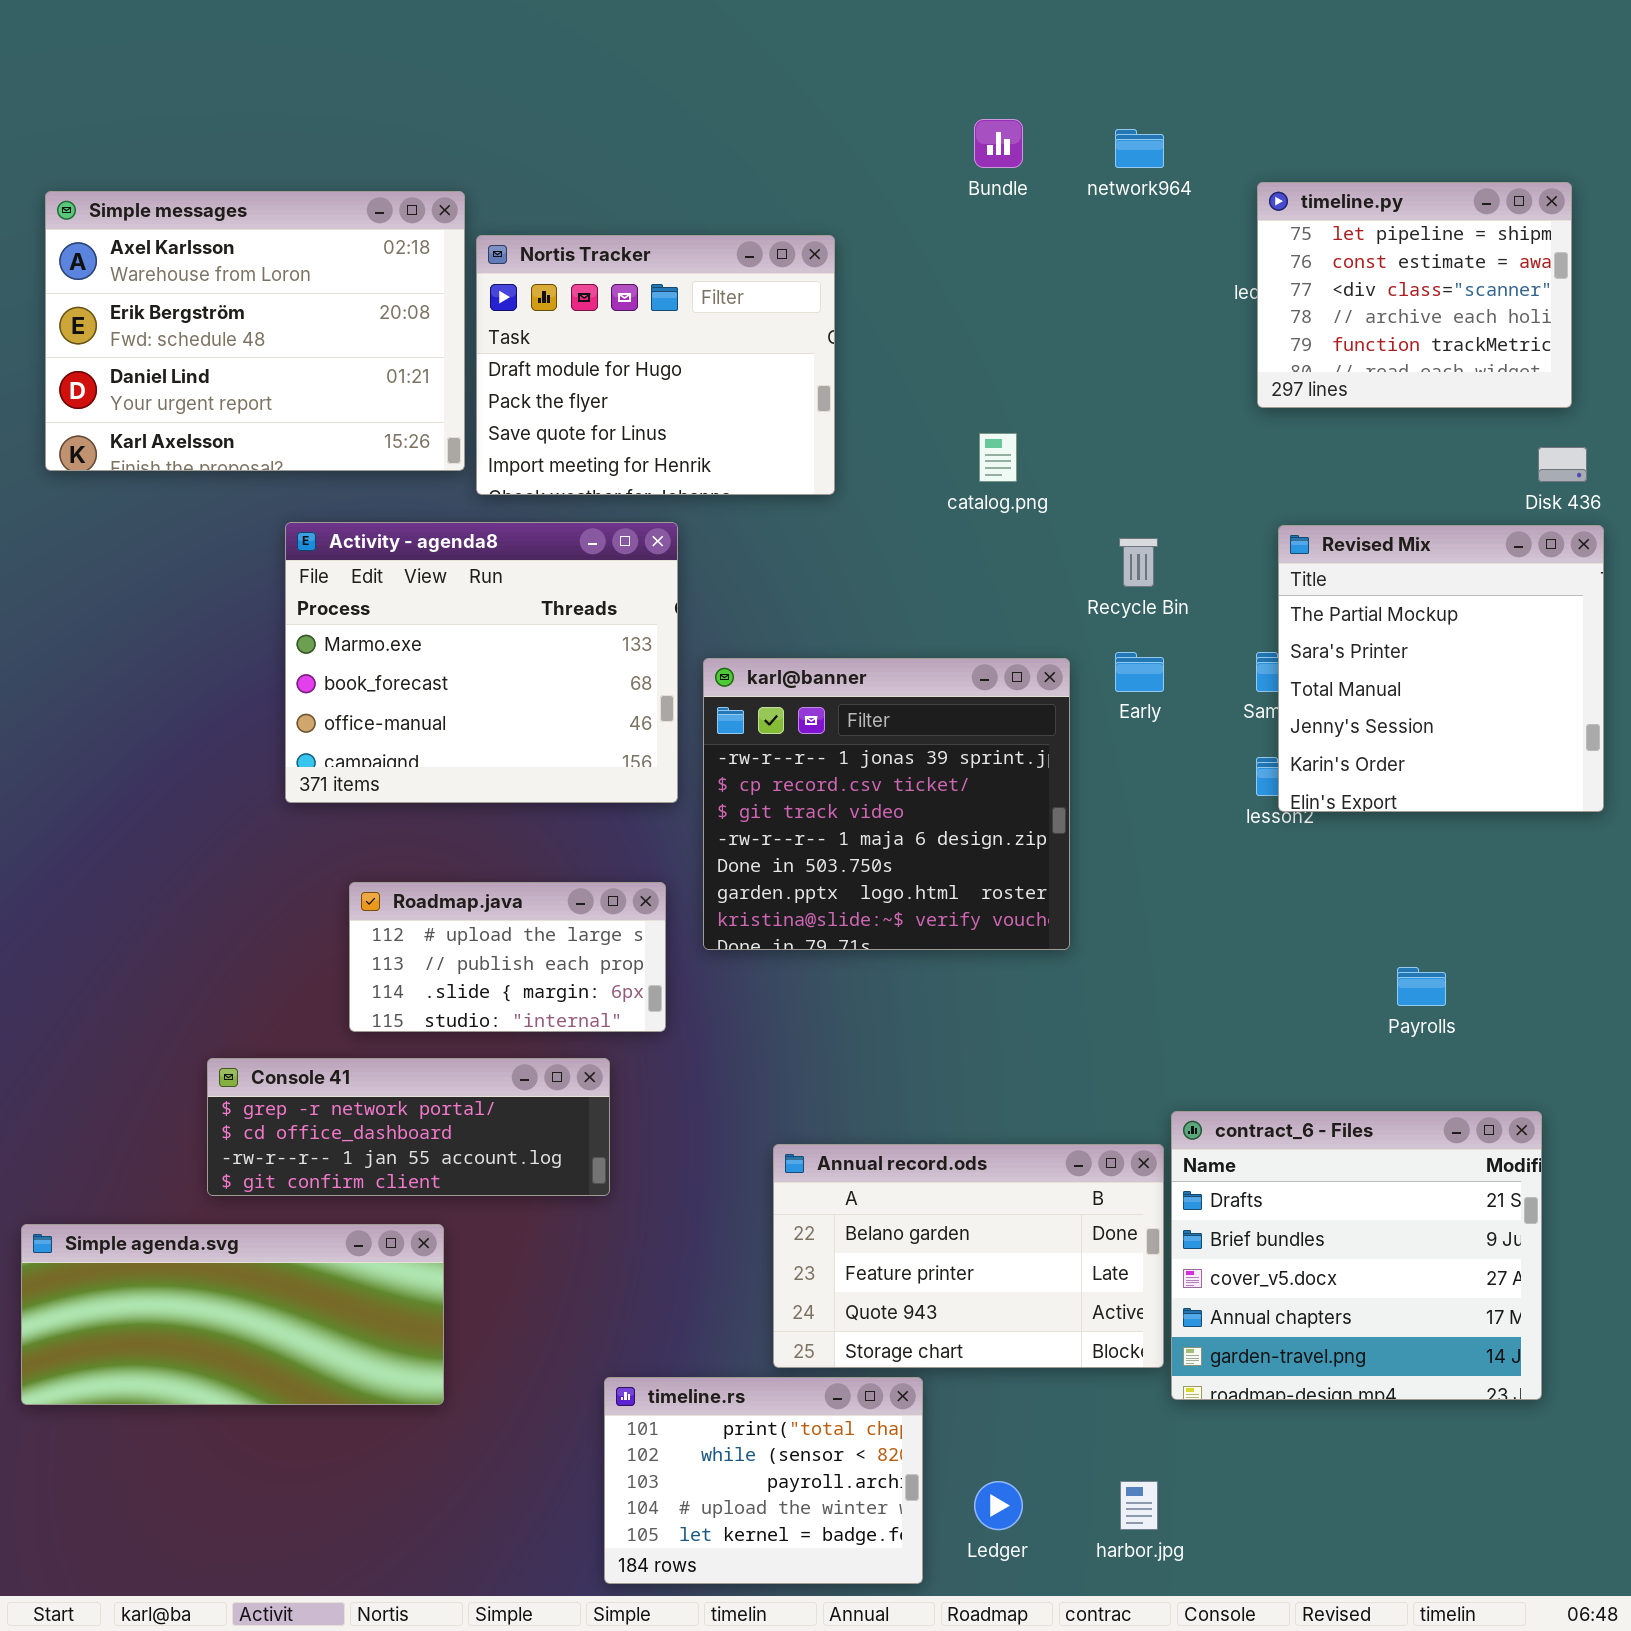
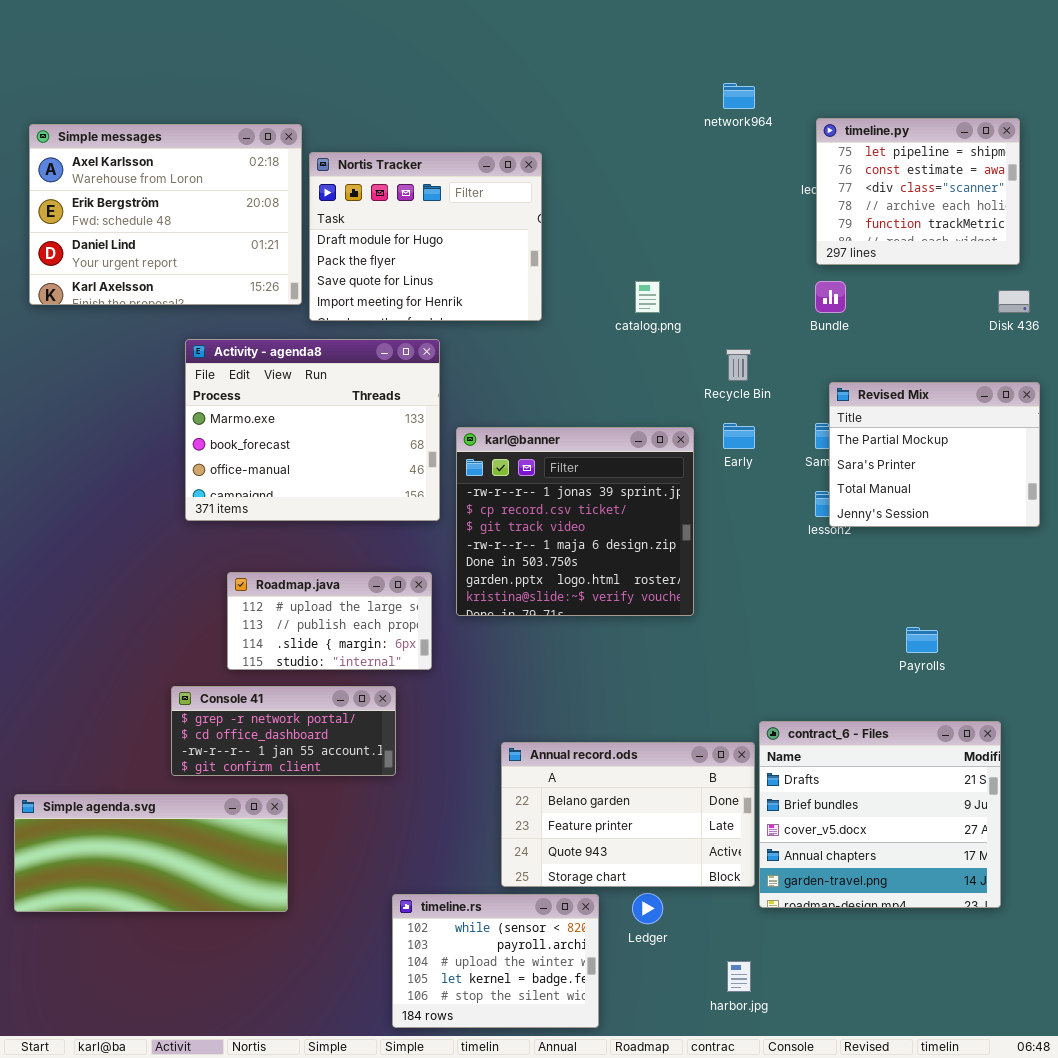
Bundle: [974,119,1023,168] -> [815,281,846,313], moved
Revised Mix: [1278,525,1604,812] -> [829,382,1040,527], resized
Console 41: [207,1058,610,1196] -> [171,686,396,776], resized
timeline.rs: [604,1377,923,1584] -> [392,894,599,1028], scrolled down 1 row
Ledger: [974,1481,1023,1530] -> [632,893,663,924], moved

